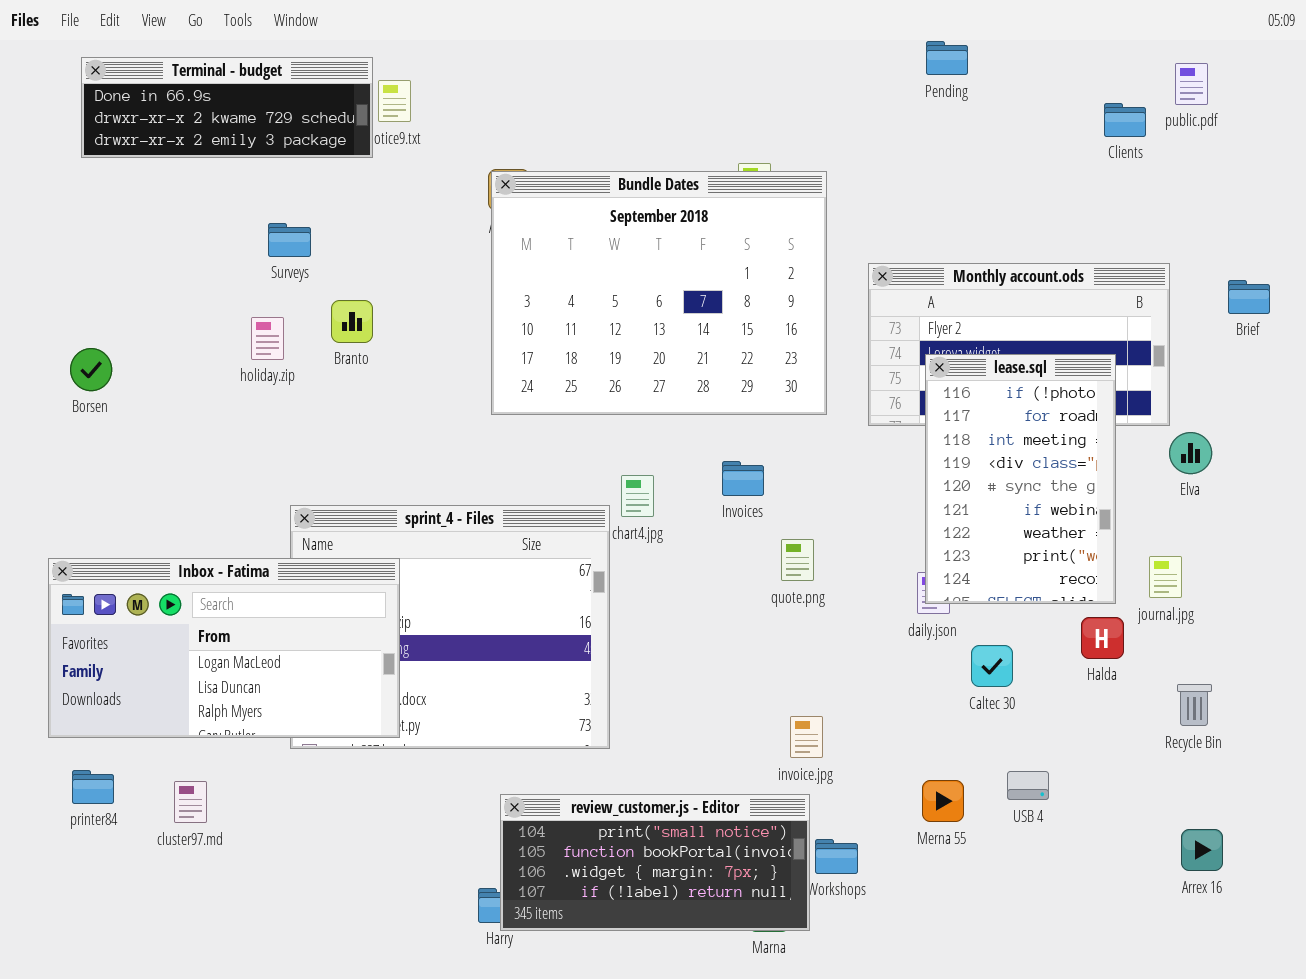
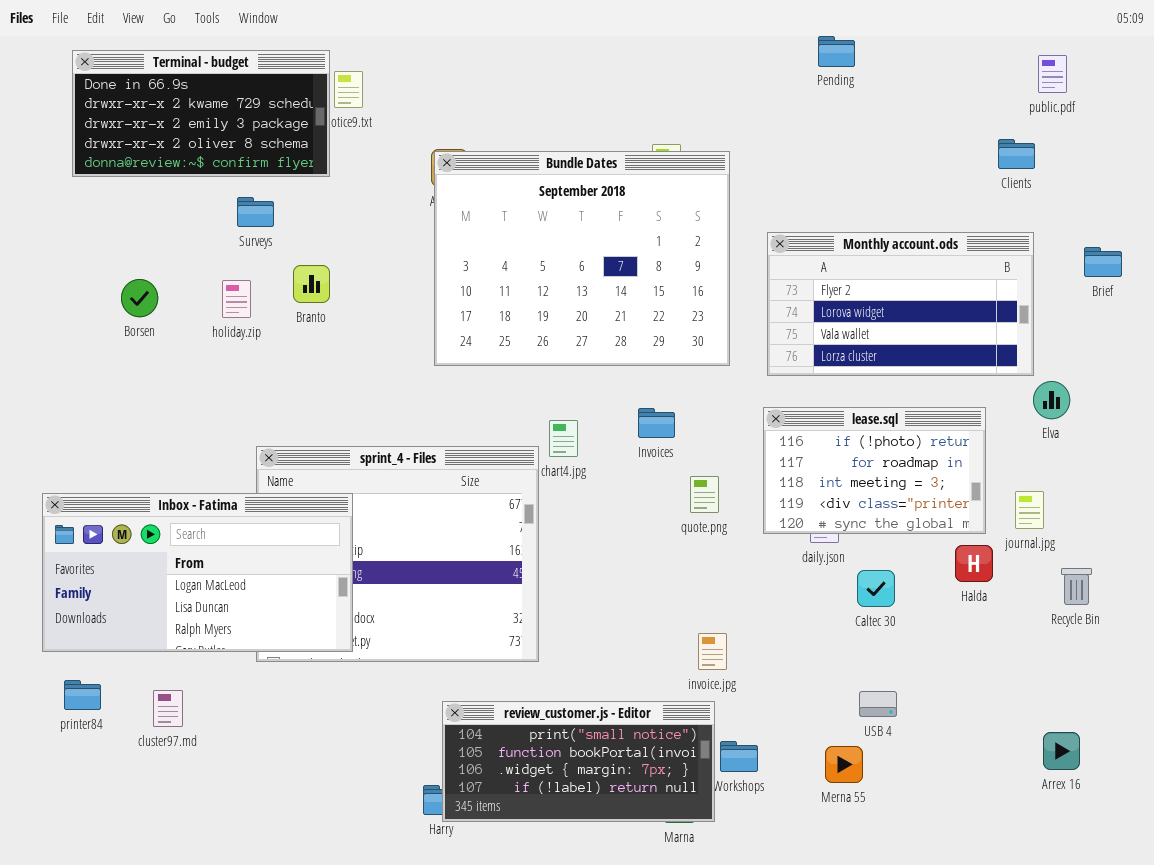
Terminal - budget: [81,57,373,158] -> [72,50,330,177], resized
Clients: [1104,103,1146,137] -> [998,139,1035,169], moved
Borsen: [70,348,112,391] -> [121,279,158,317], moved
lease.sql: [925,354,1116,604] -> [763,407,986,534], resized
Recycle Bin: [1177,684,1212,726] -> [1061,568,1092,605], moved
USB 4: [1007,771,1049,800] -> [859,691,897,717], moved
Merna 55: [922,780,964,822] -> [825,746,863,783], moved

